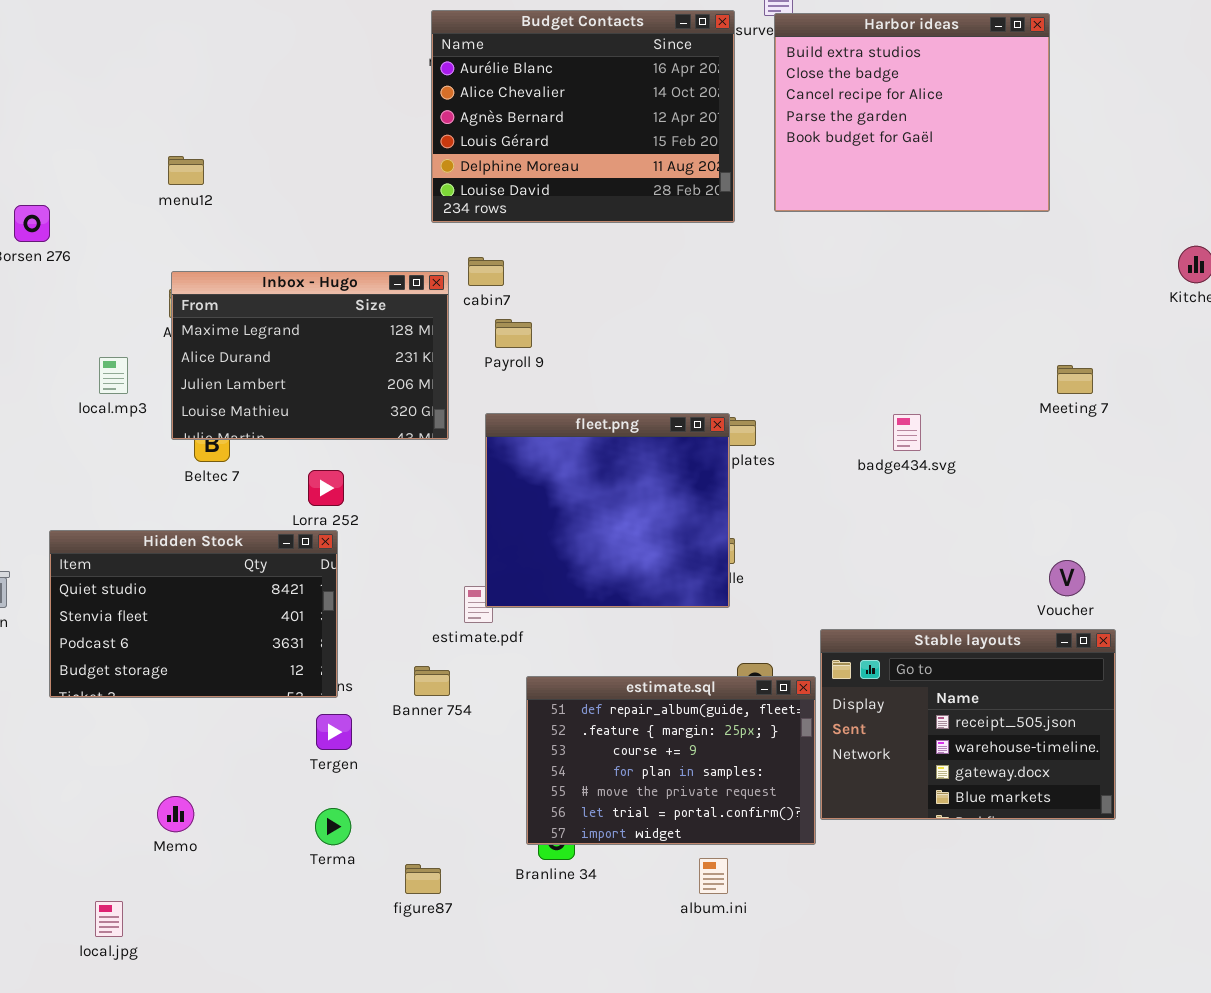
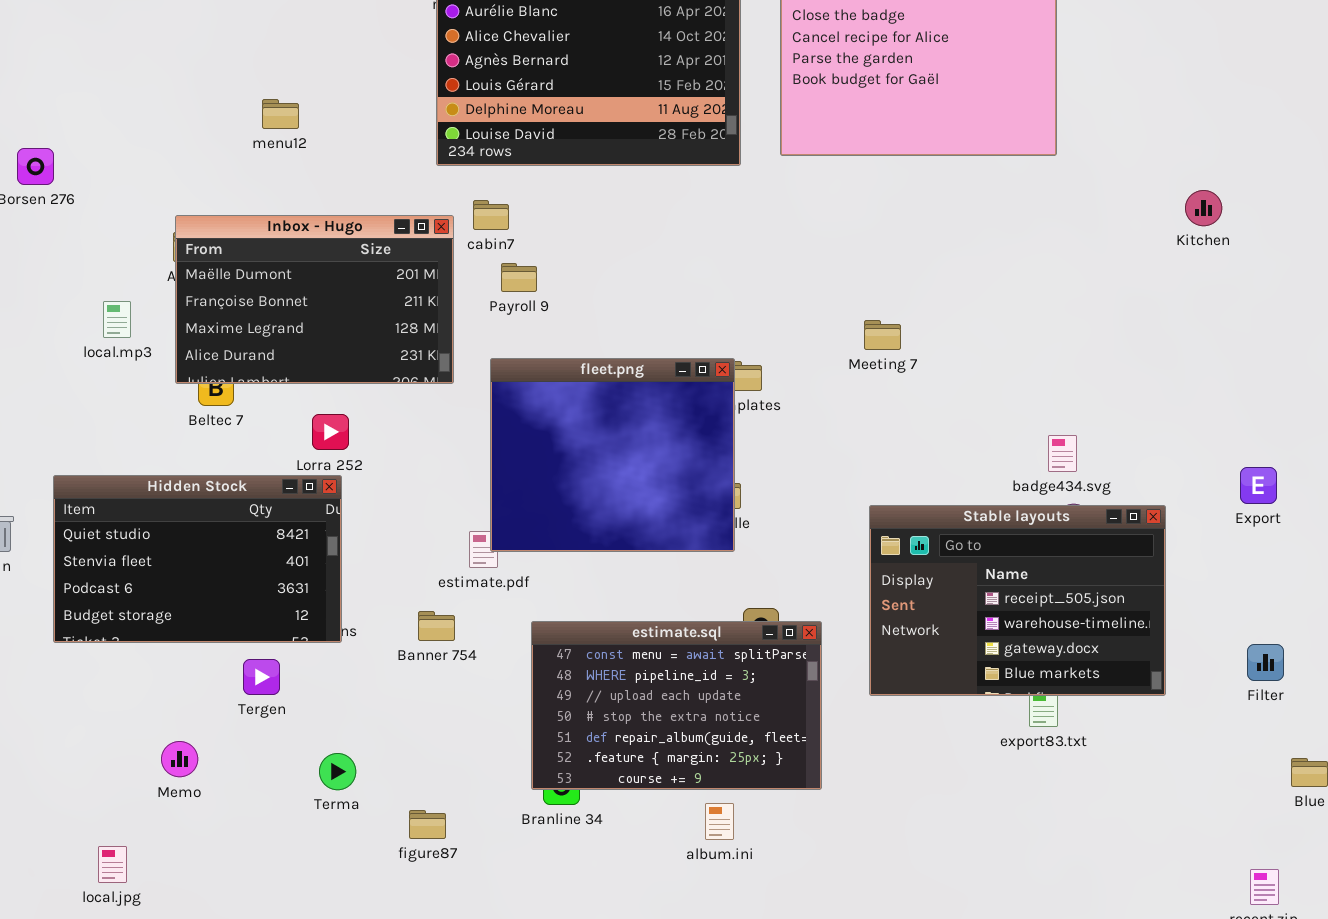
menu12: [168,156,204,185] -> [262,99,299,129], moved
Inbox - Hugo: [171,271,449,440] -> [175,215,454,384], scrolled up 2 rows
Meeting 7: [1057,365,1093,394] -> [864,320,901,350], moved
badge434.svg: [893,414,921,451] -> [1048,435,1077,472], moved
Stable layouts: [820,629,1116,820] -> [869,505,1166,696], moved
estimate.sql: [526,676,816,845] -> [531,621,822,790], scrolled up 4 rows
Tergen: [316,714,352,750] -> [243,659,280,695], moved

